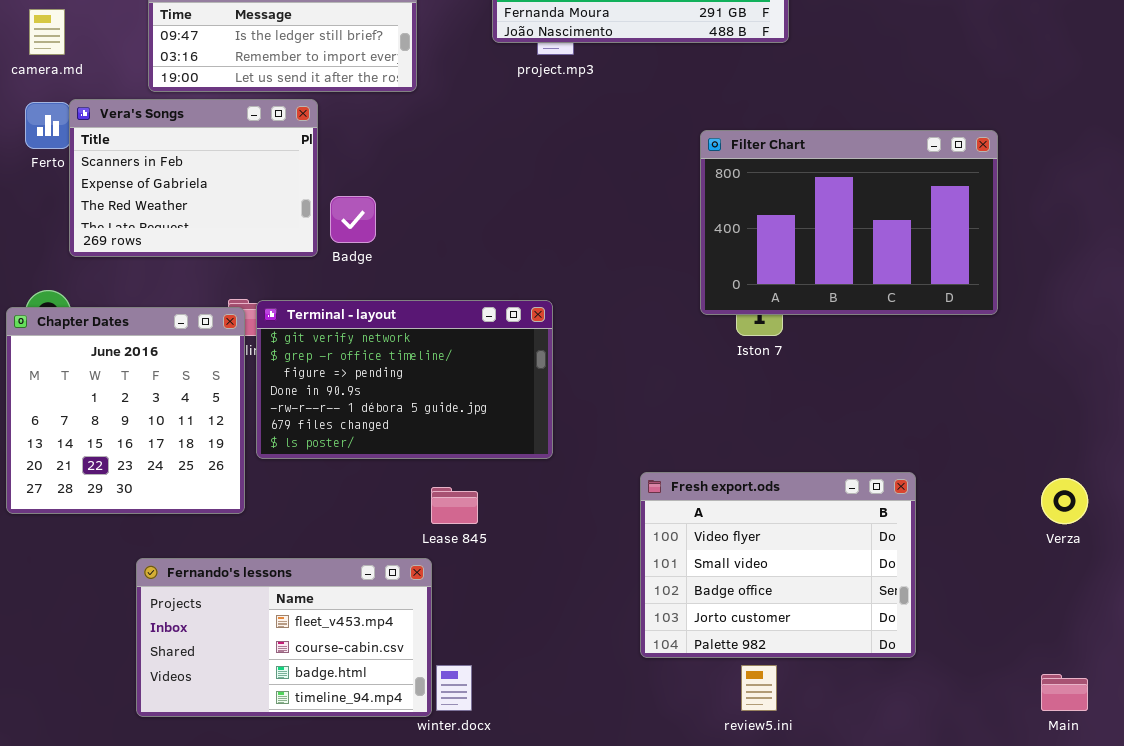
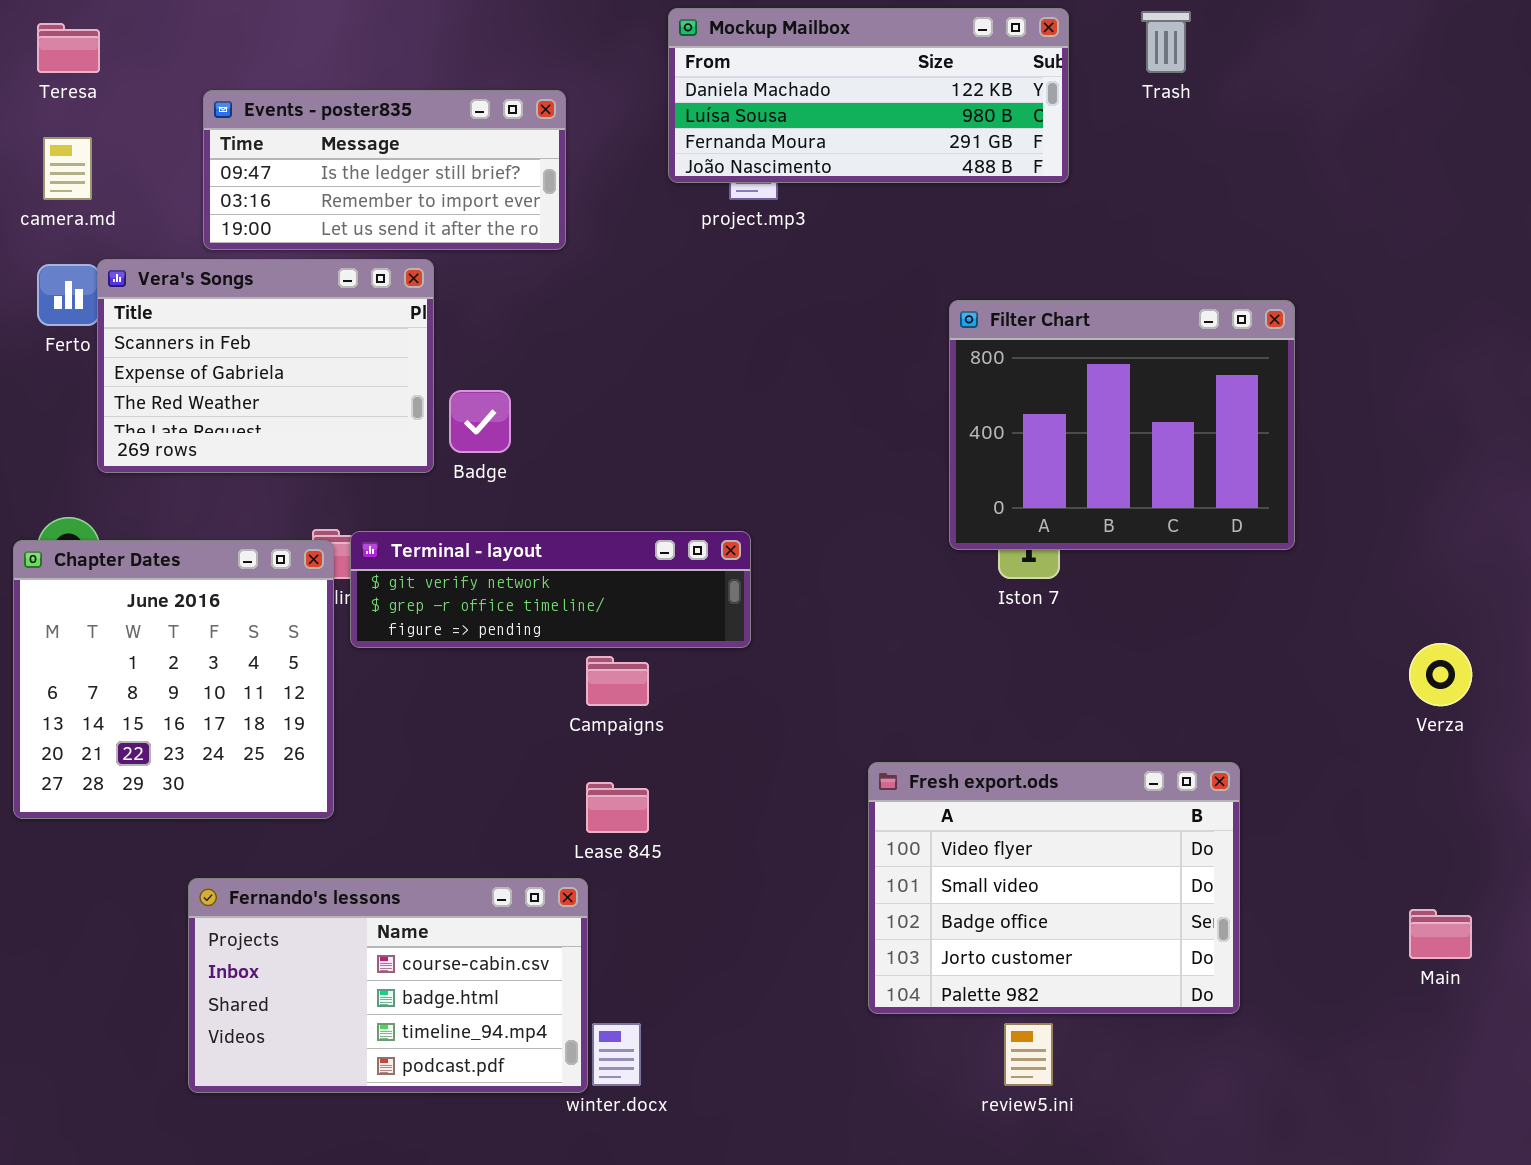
Filter Chart: [700,130,998,315] -> [949,300,1295,550], resized
Terminal - layout: [256,300,553,459] -> [350,531,751,648], resized
Verza: [1041,478,1088,524] -> [1409,643,1472,706], moved
Fernando's lessons: [136,558,432,717] -> [188,878,588,1093], scrolled down 1 row
Main: [1041,674,1088,711] -> [1409,909,1472,959], moved

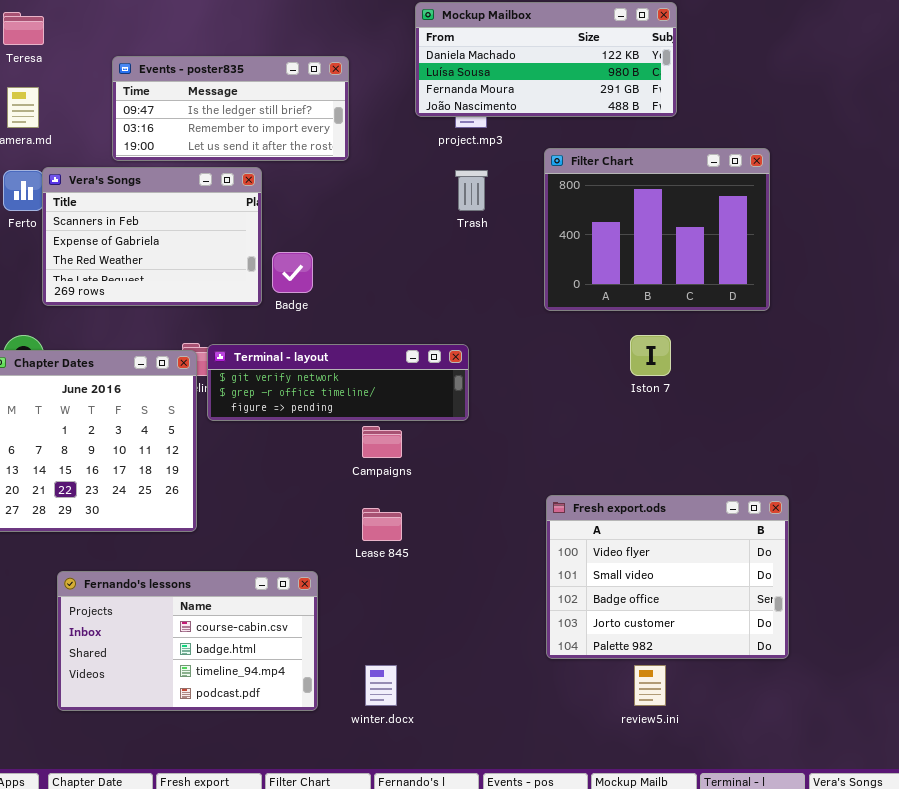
Trash: [1141,11,1191,73] -> [455,170,488,211], moved
Filter Chart: [949,300,1295,550] -> [544,148,770,311], moved
Fernando's lessons: [188,878,588,1093] -> [57,571,318,711], moved

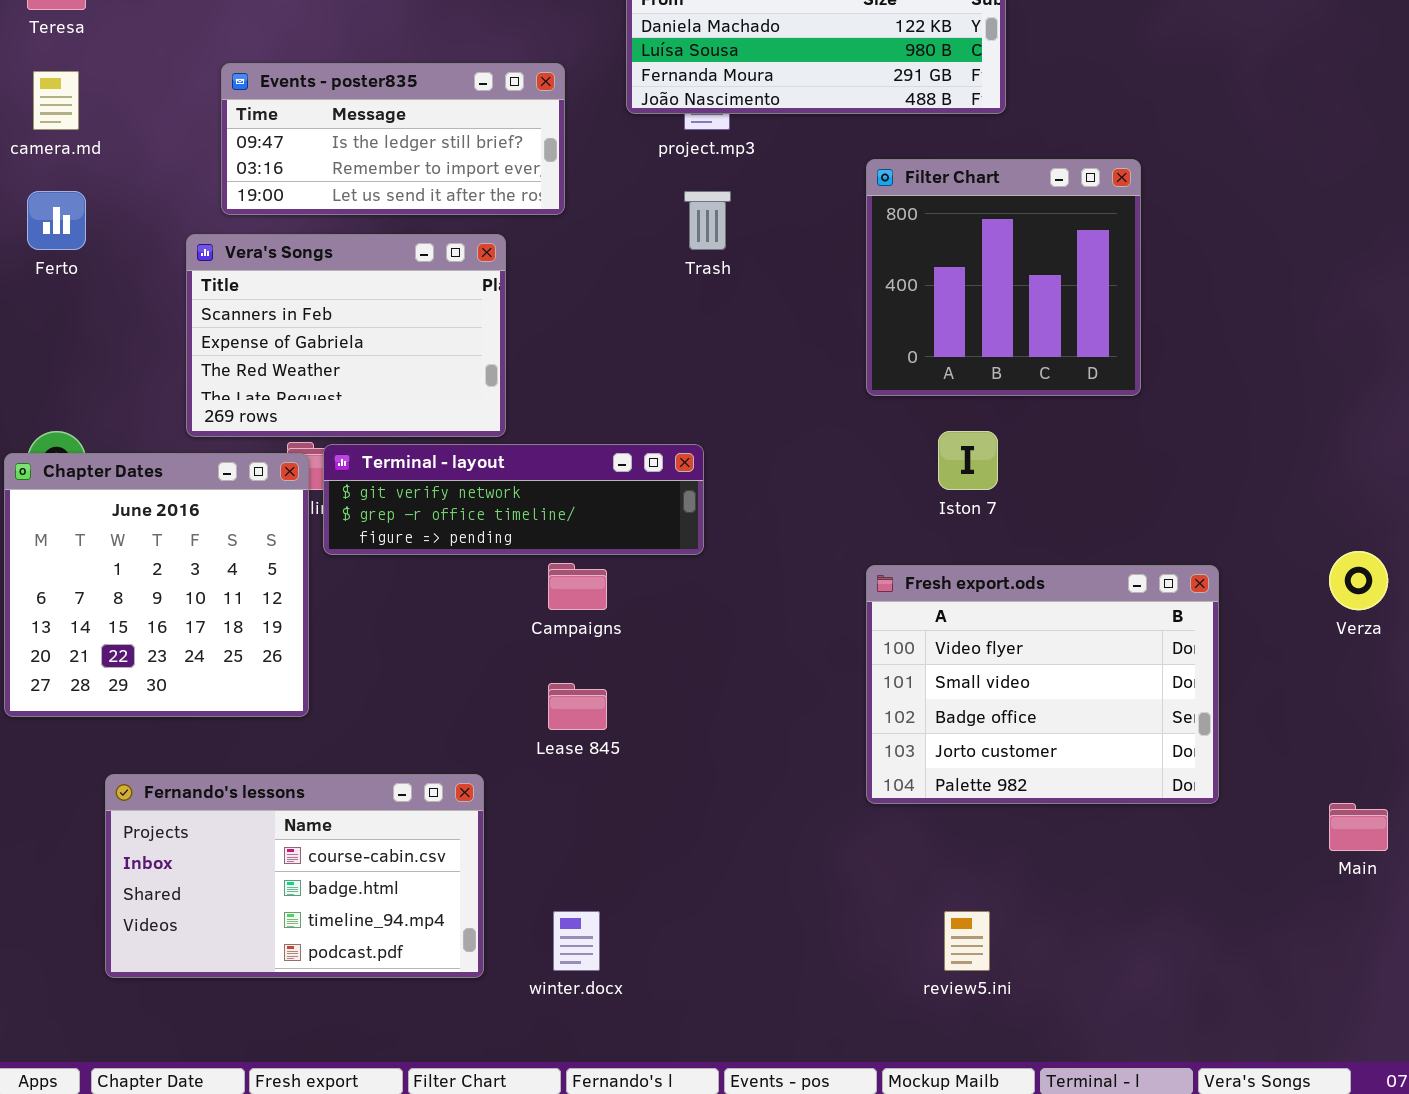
Events - poster835: [112,56,349,161] -> [221,63,565,215], moved
Filter Chart: [544,148,770,311] -> [866,159,1141,396], resized
Vera's Songs: [42,167,262,306] -> [186,234,506,437], moved
Fresh export.ods: [546,495,789,659] -> [866,565,1219,804], moved

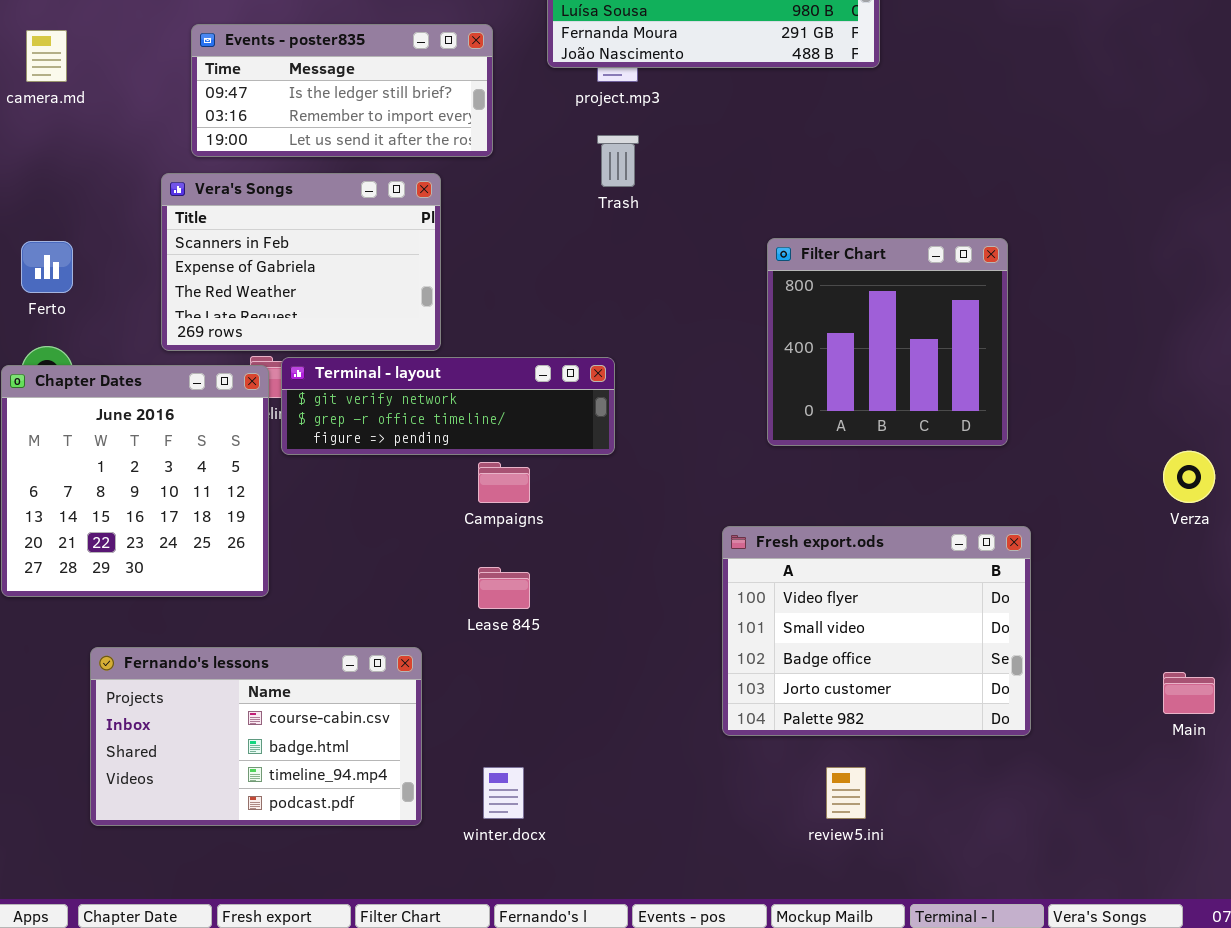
Filter Chart: [866,159,1141,396] -> [767,238,1008,446], moved
Ferto: [27,191,86,250] -> [21,241,73,293], moved
Fresh export.ods: [866,565,1219,804] -> [722,526,1031,736], moved

